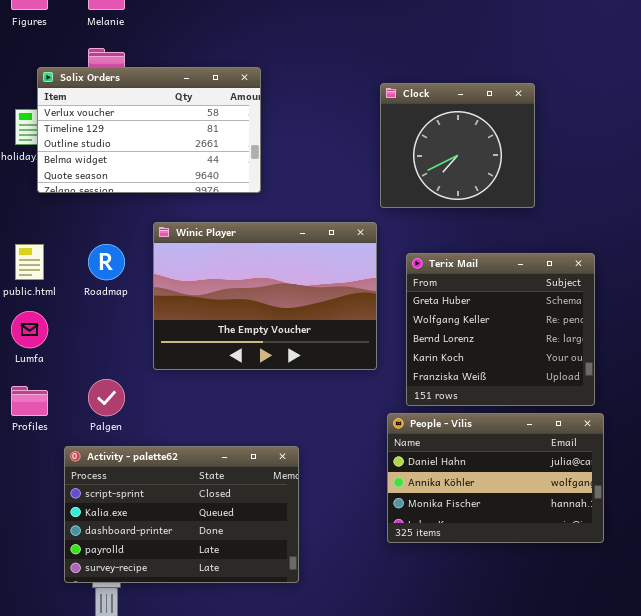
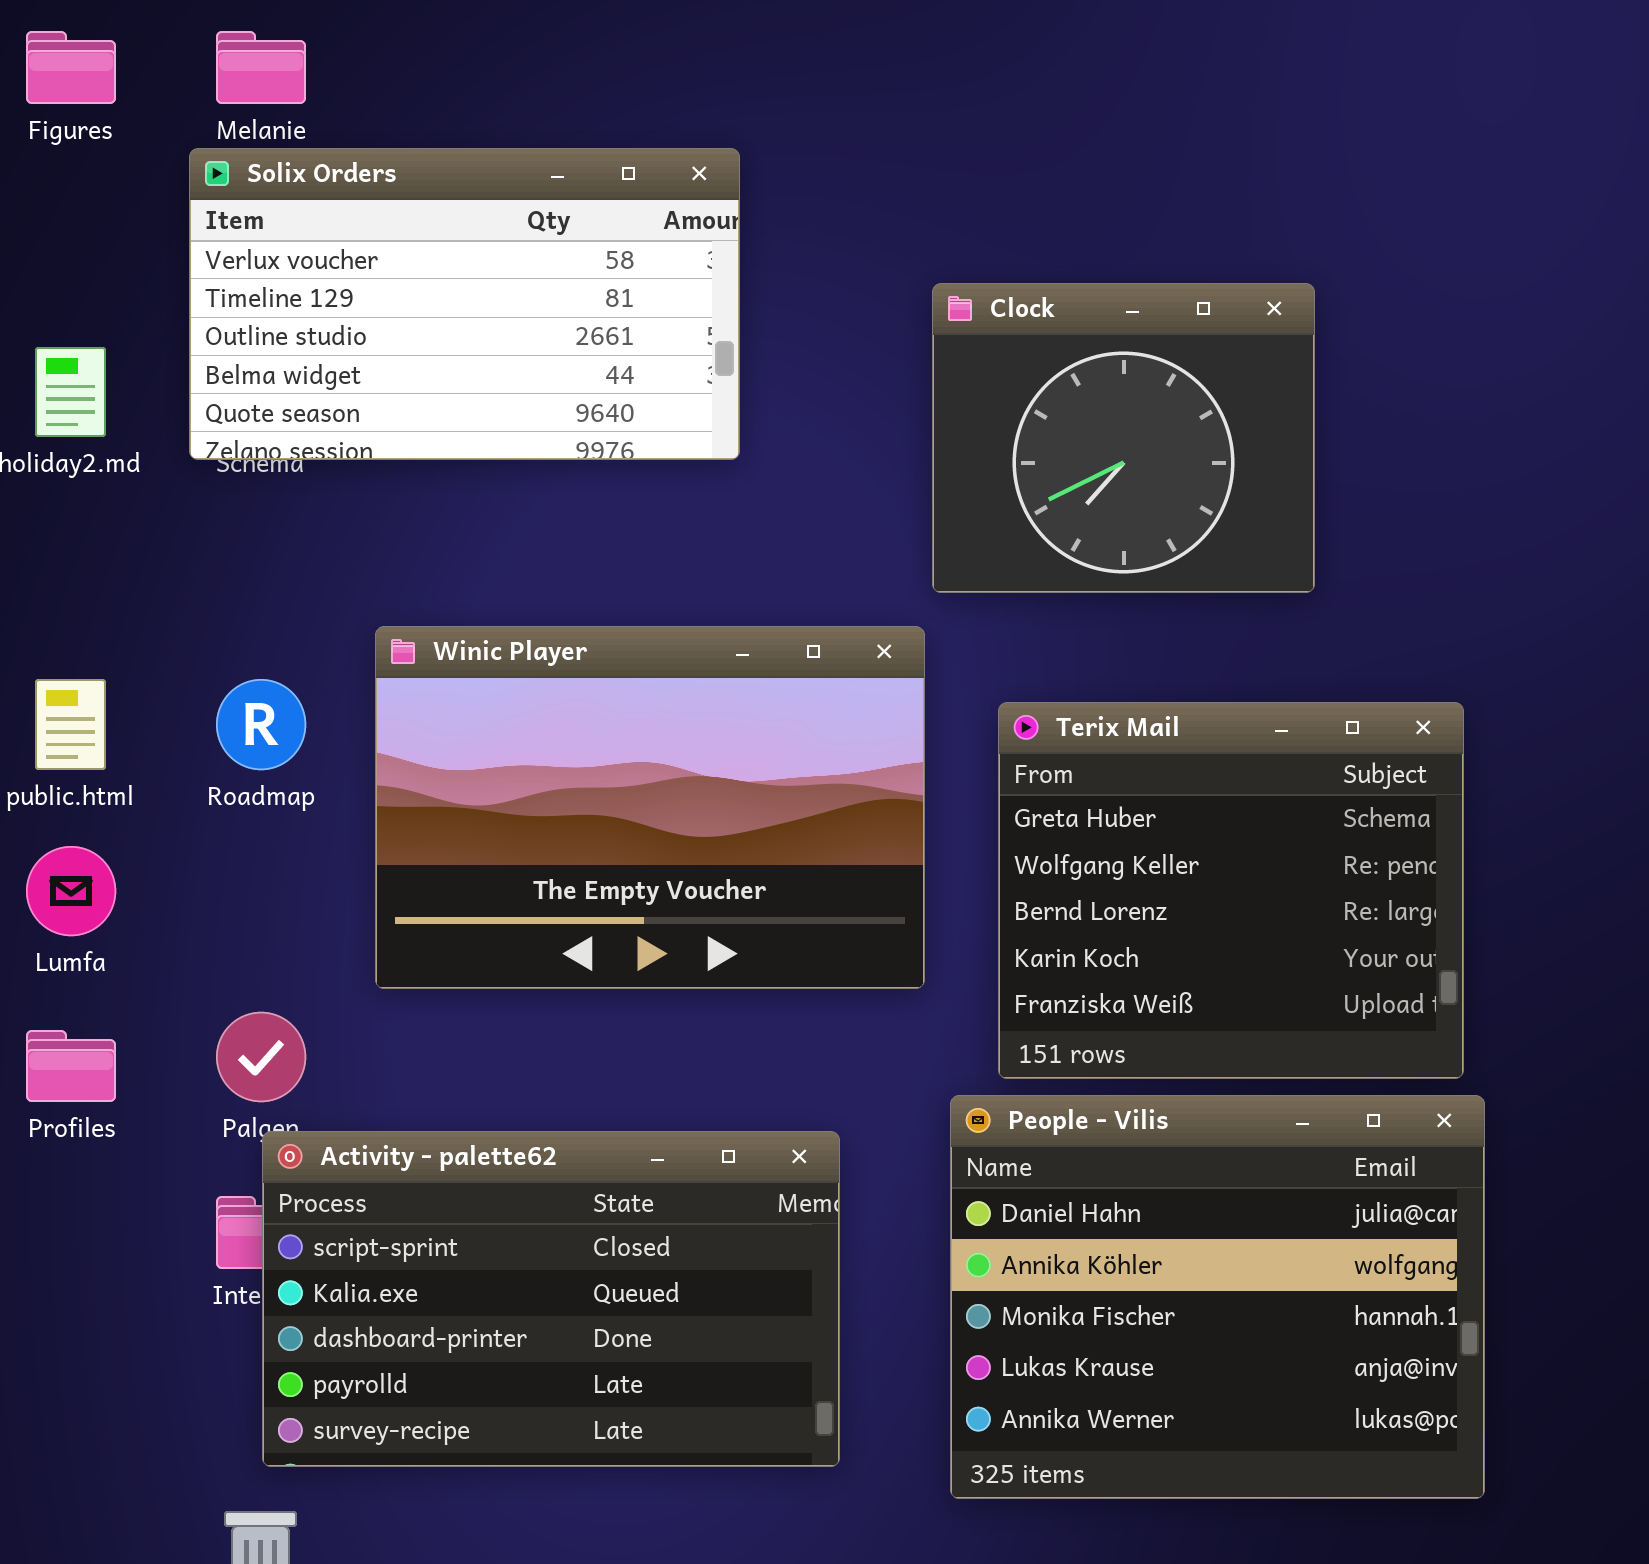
Solix Orders: [37,67,261,193] -> [189,148,740,460], moved
People - Vilis: [387,413,604,543] -> [950,1095,1485,1499], resized
Activity - palette62: [64,446,299,583] -> [262,1131,840,1467], moved

